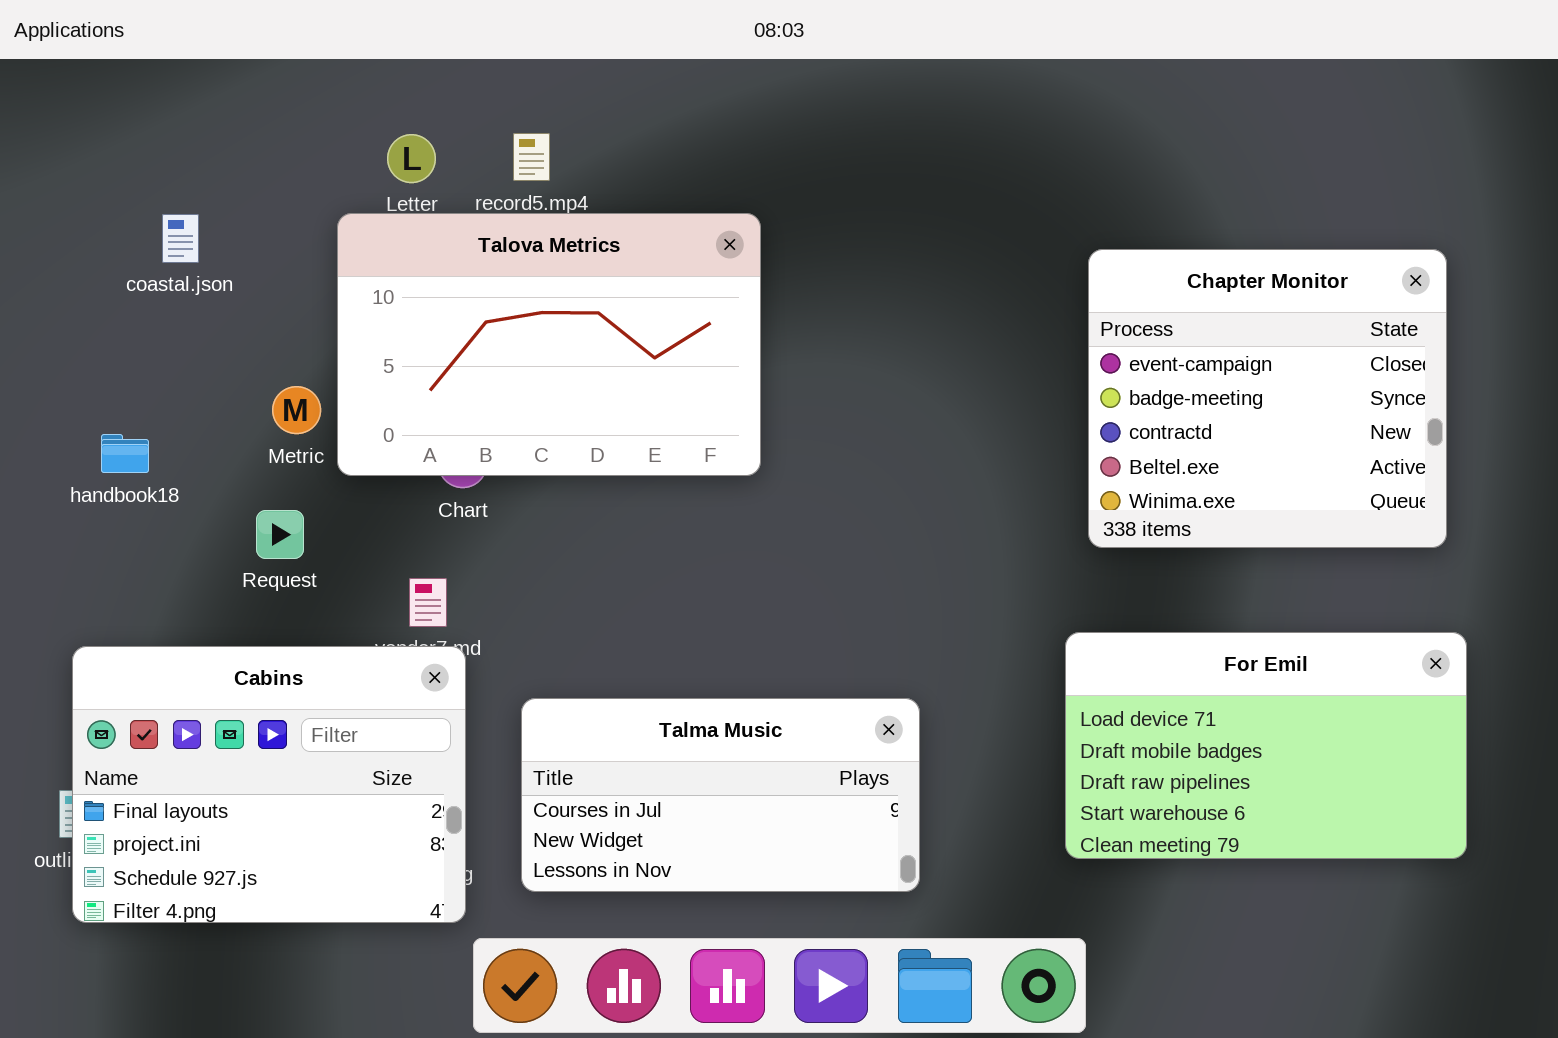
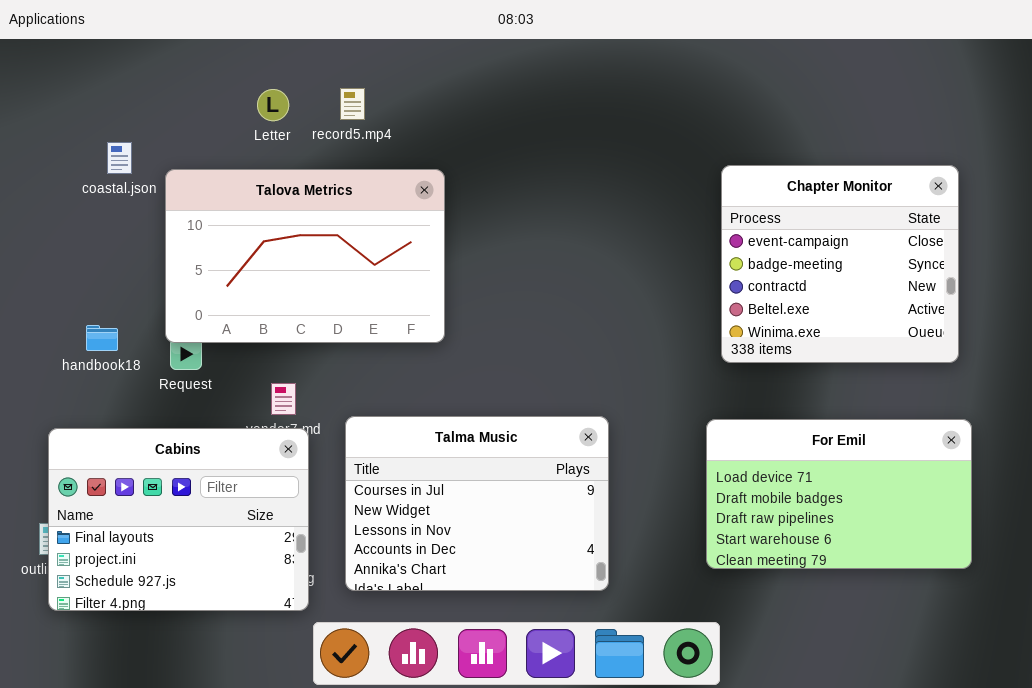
Talova Metrics: [337,213,761,476] -> [165,169,445,343], moved
handbook18: [101,434,149,473] -> [86,325,118,351], moved
Talma Music: [521,698,920,892] -> [345,416,609,591], resized

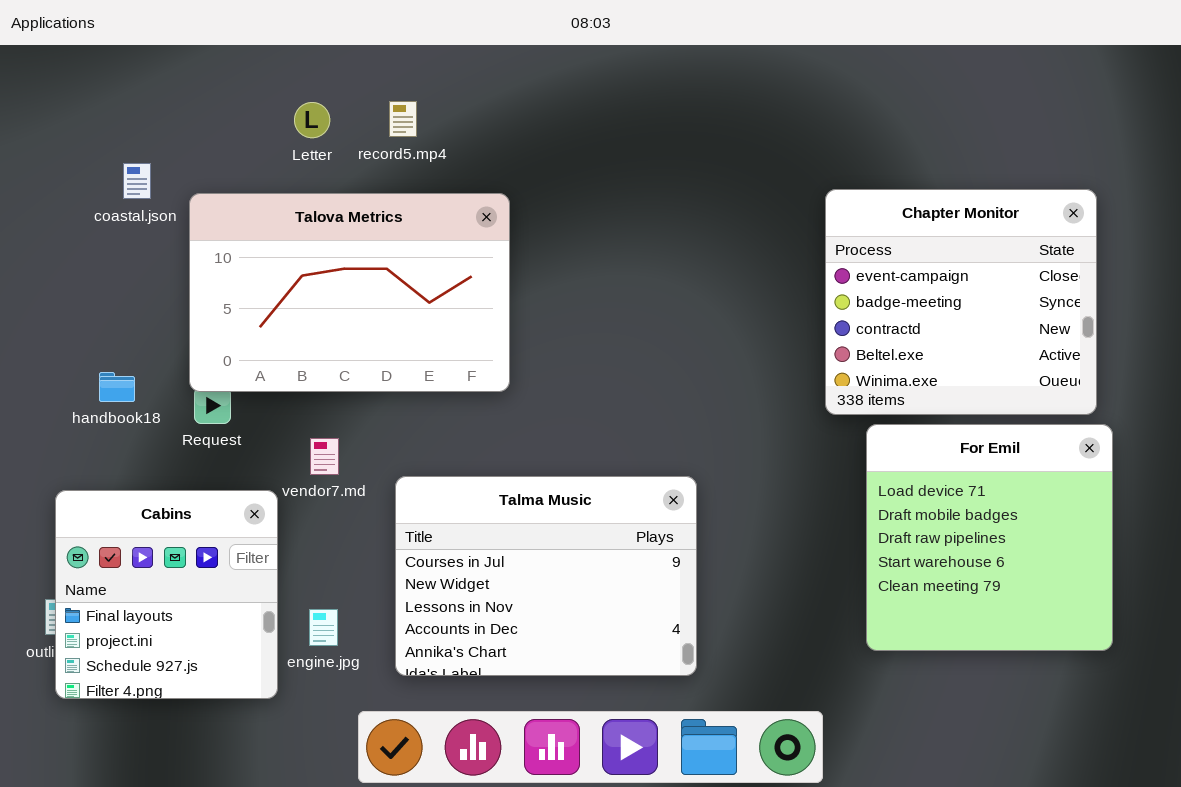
For Emil: [706,419,972,569] -> [866,424,1113,651], resized
Cabins: [48,428,309,611] -> [55,490,278,699], resized

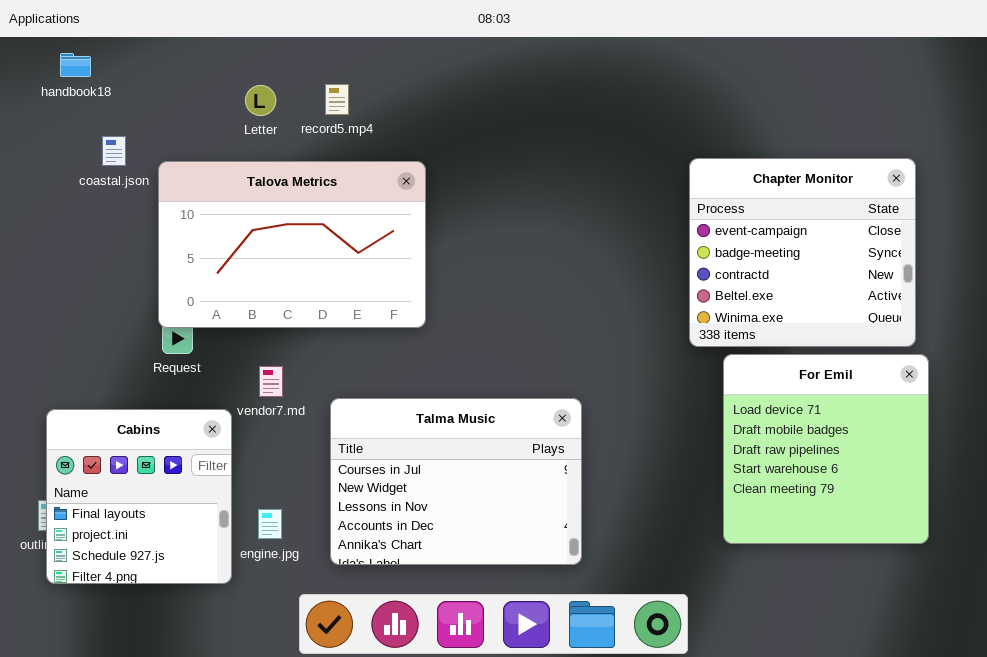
handbook18: [99,372,135,402] -> [60,53,91,77], moved

